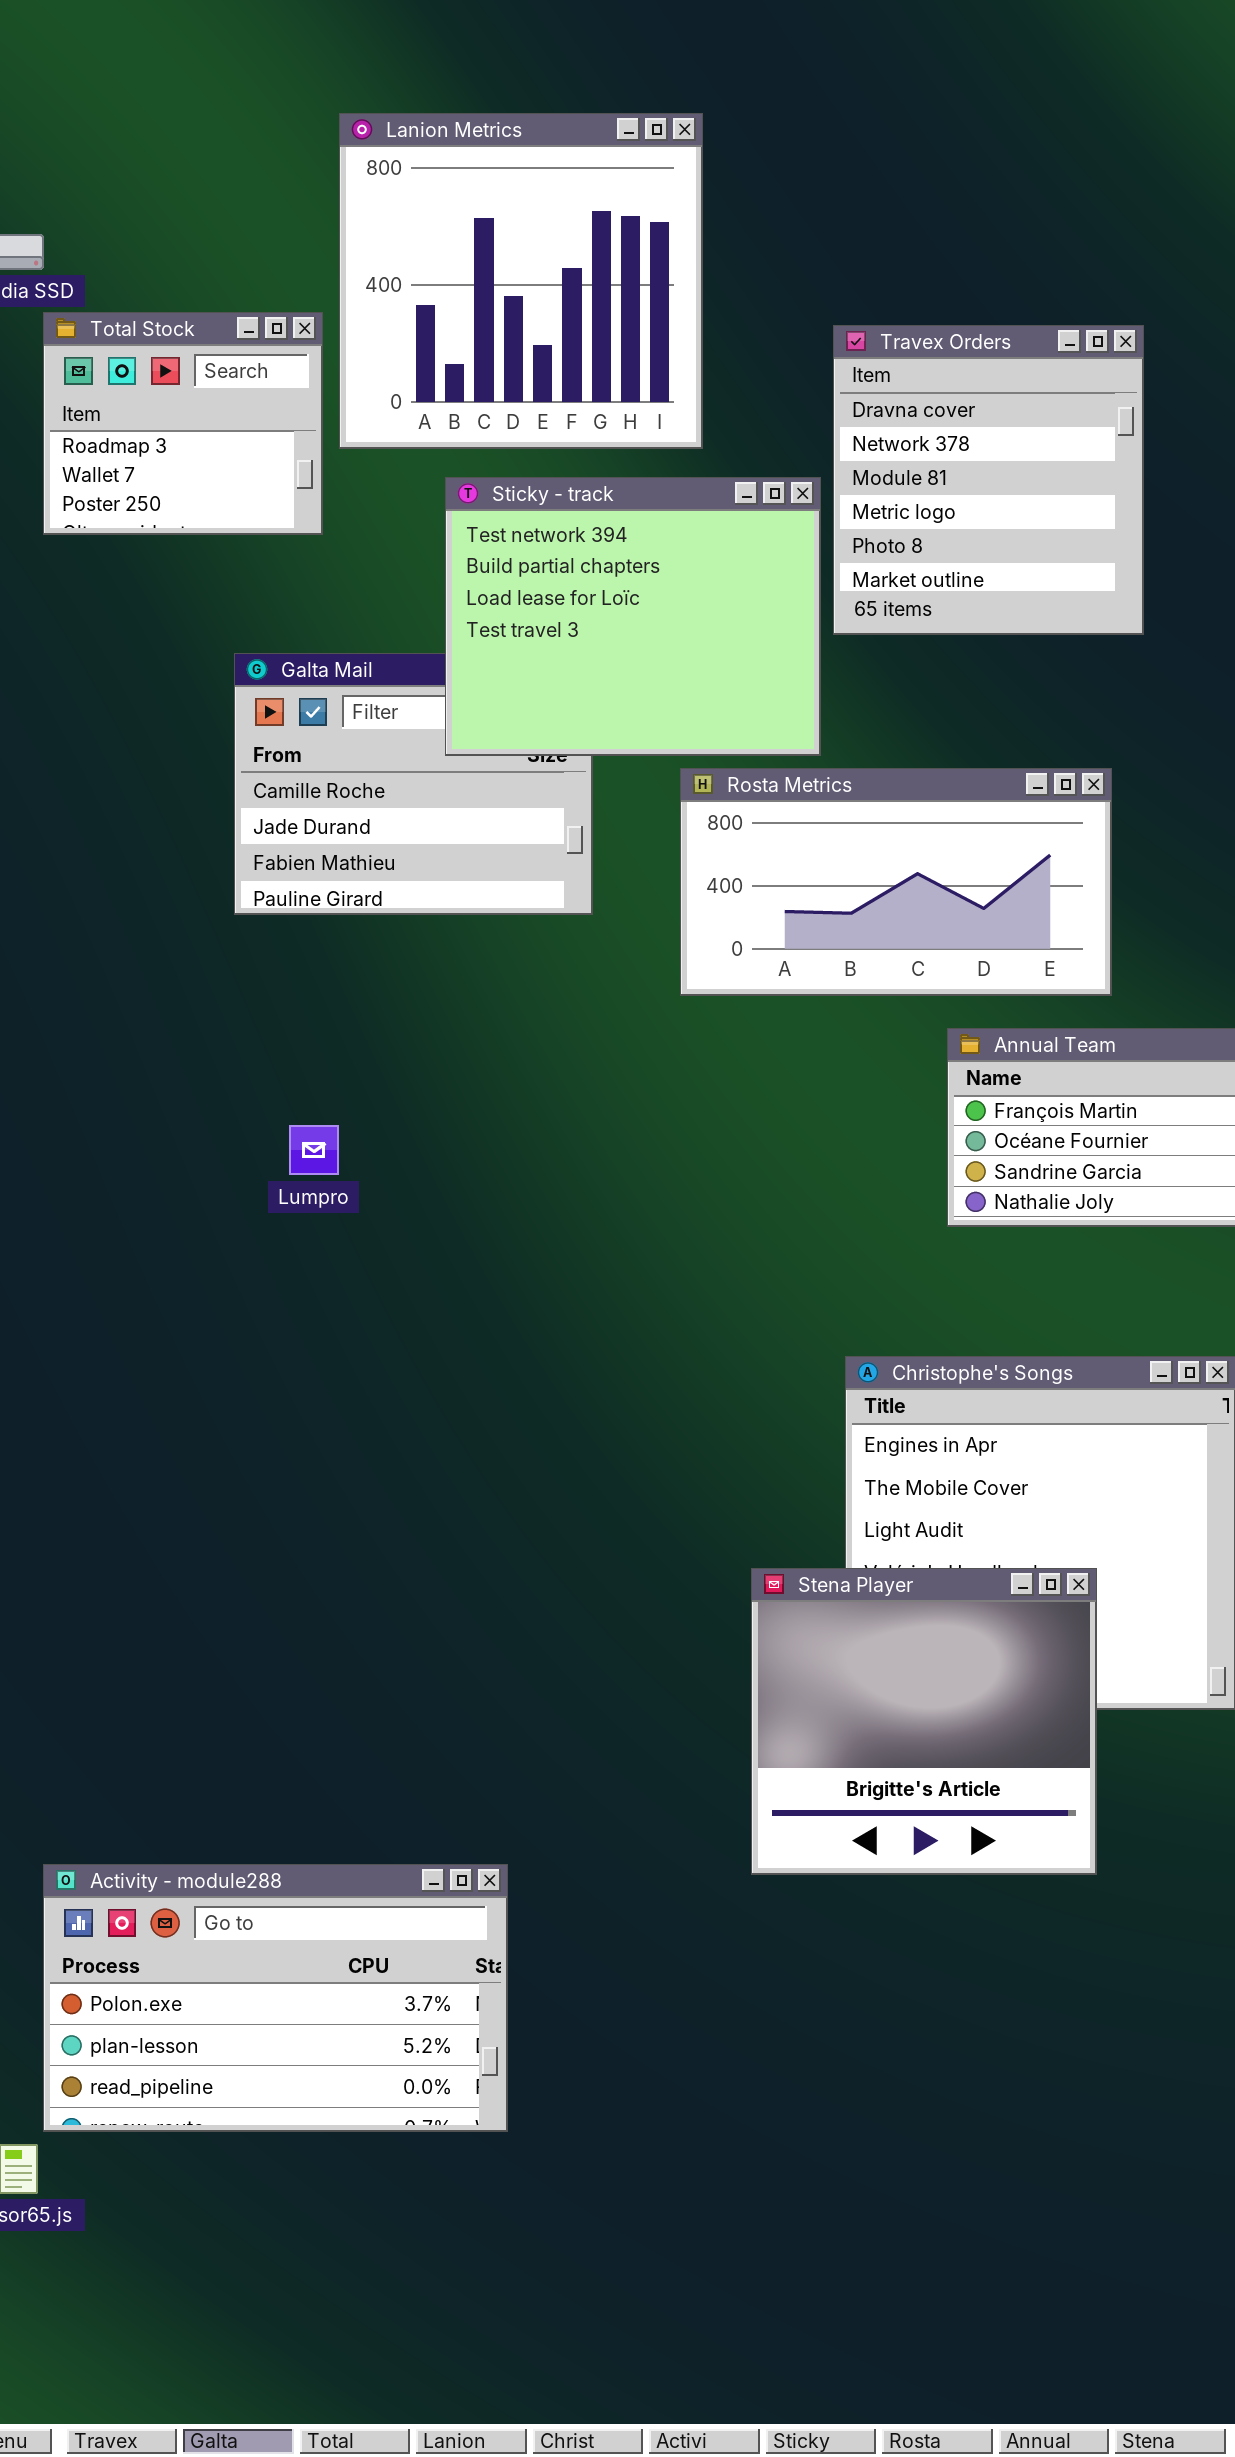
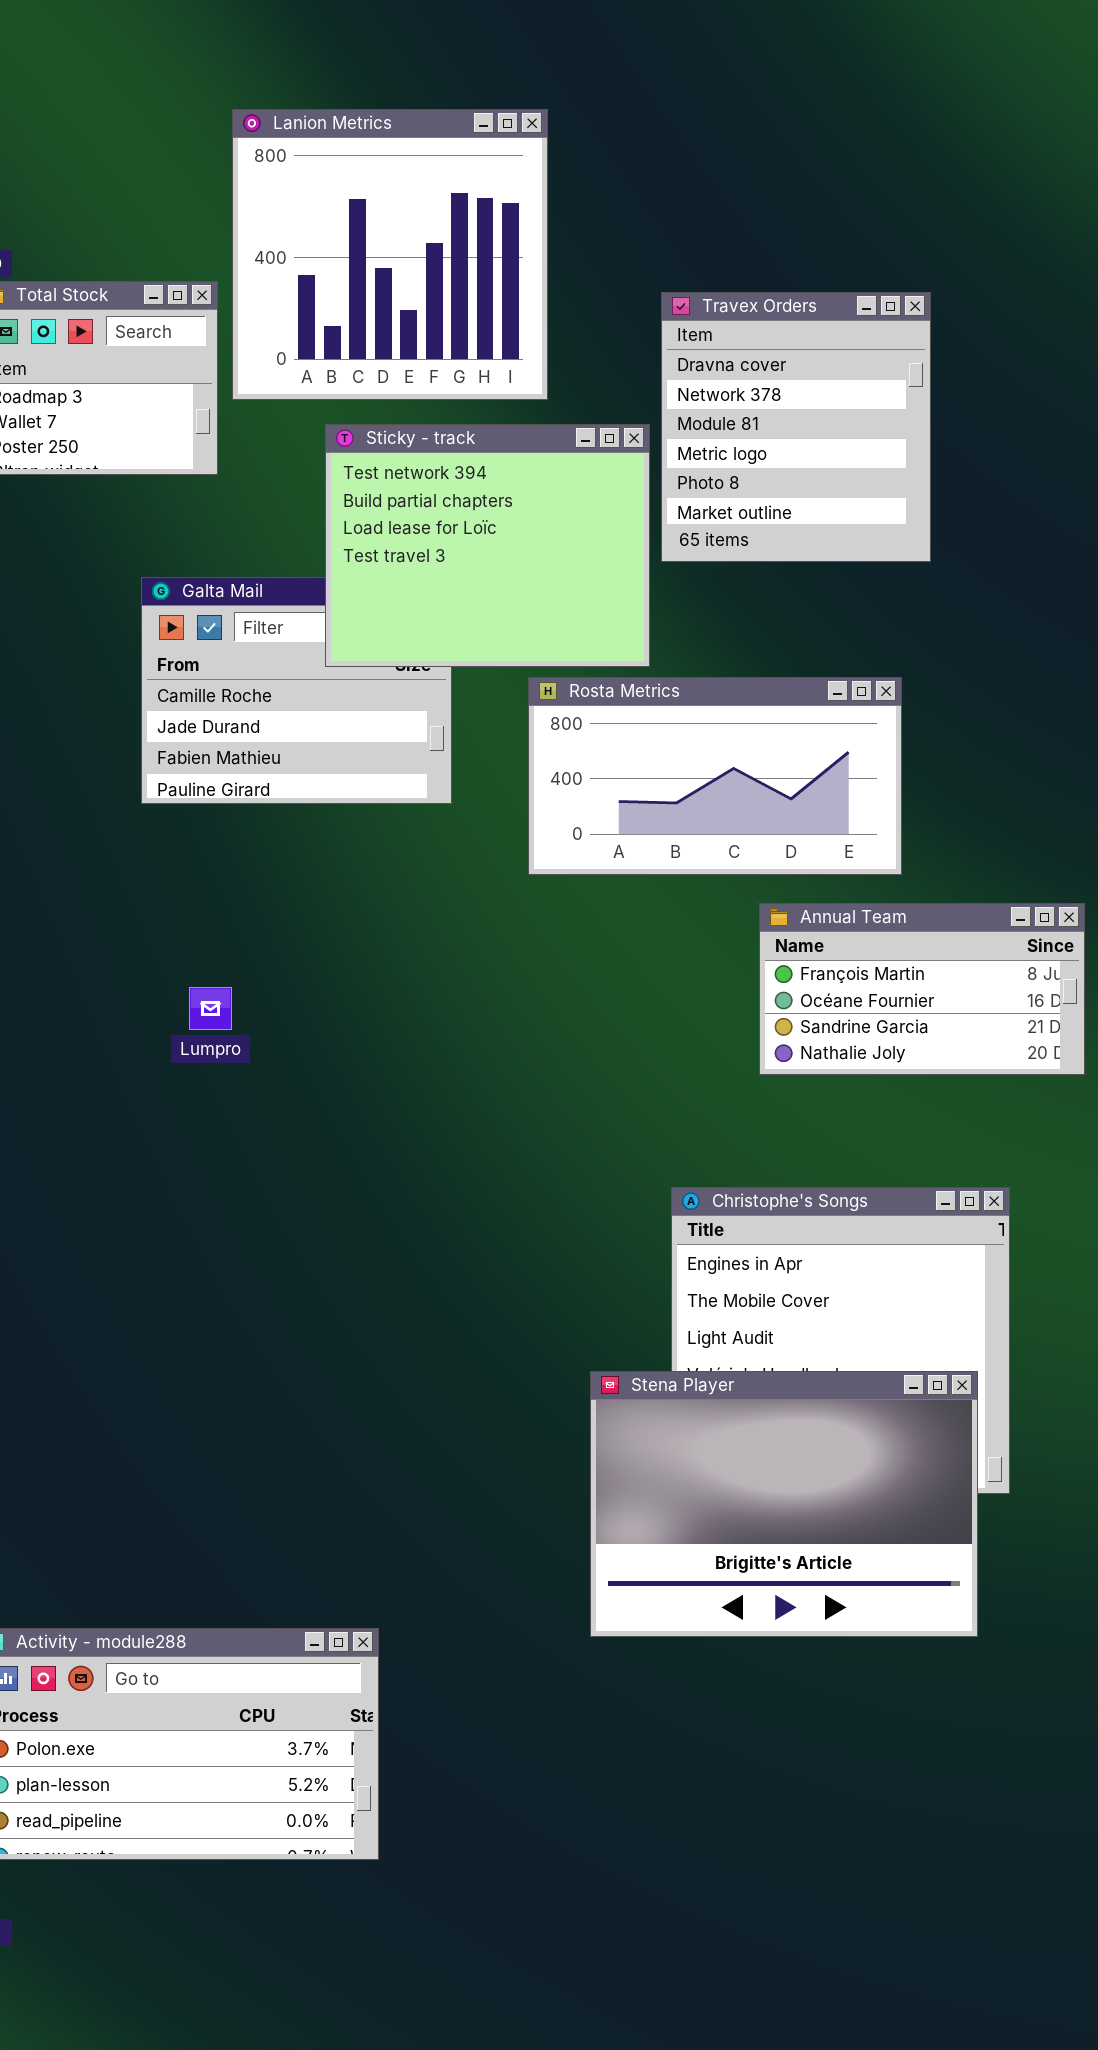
Stena Player: [751,1568,1097,1875] -> [590,1371,978,1637], resized

